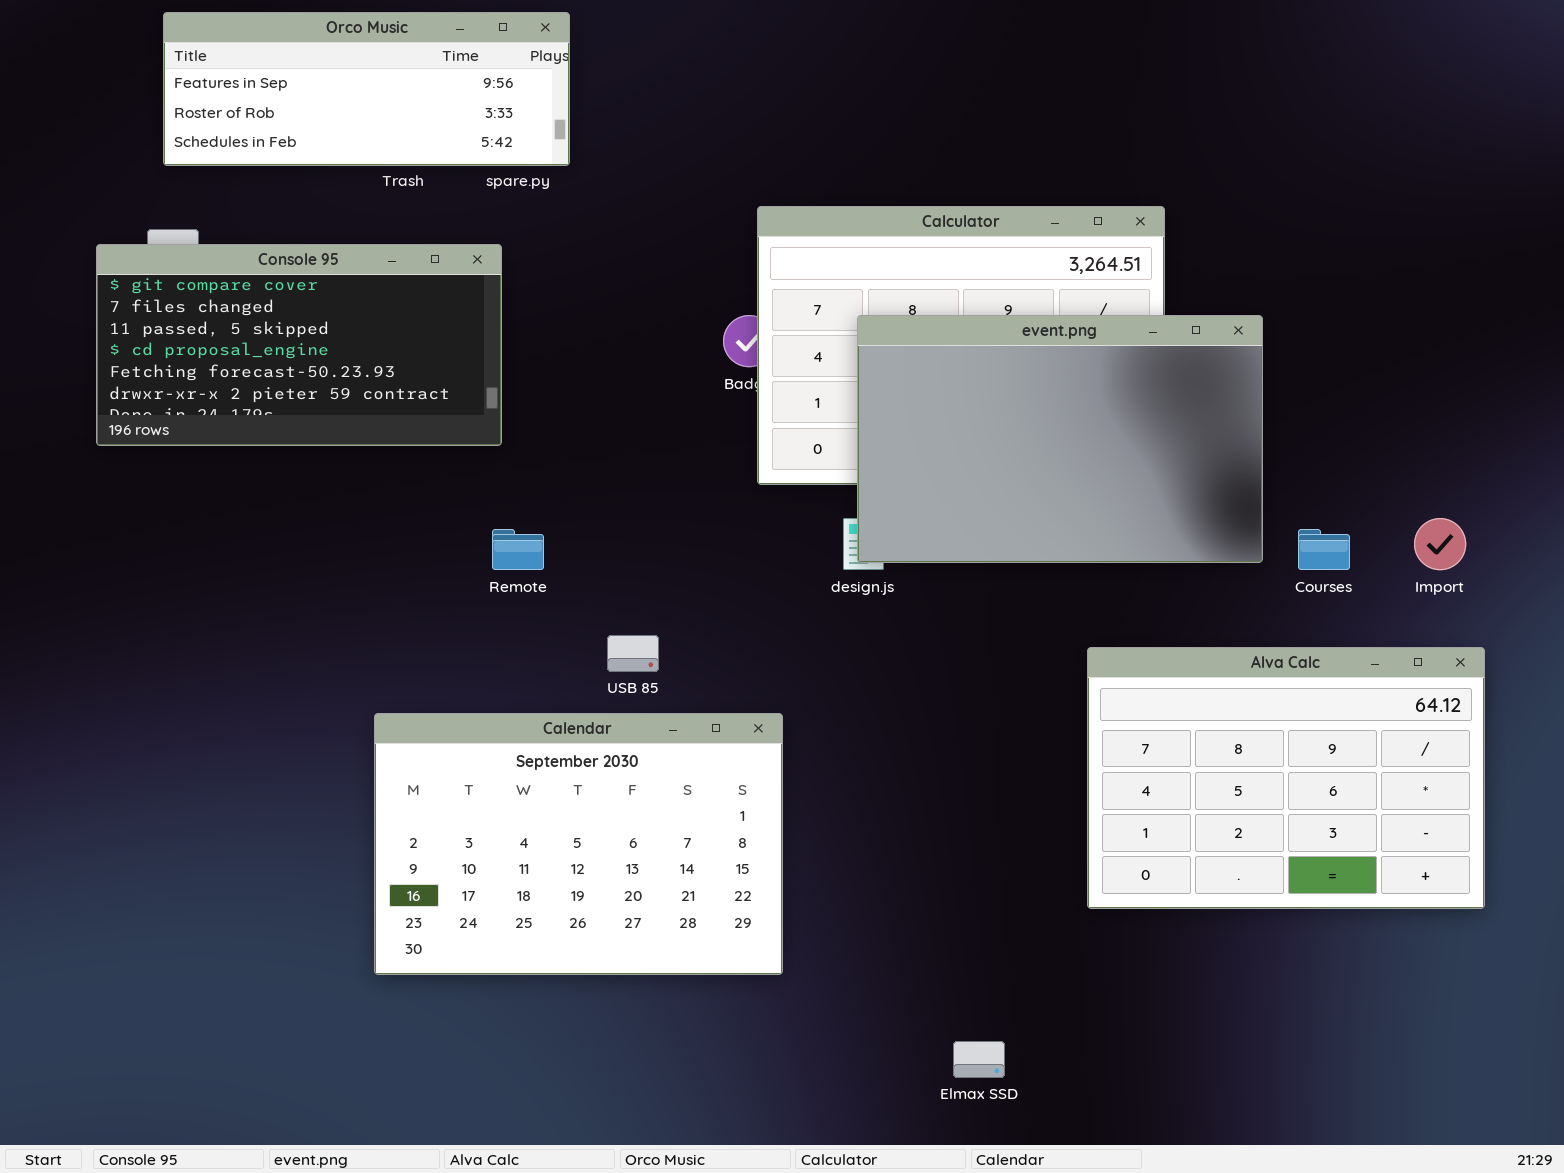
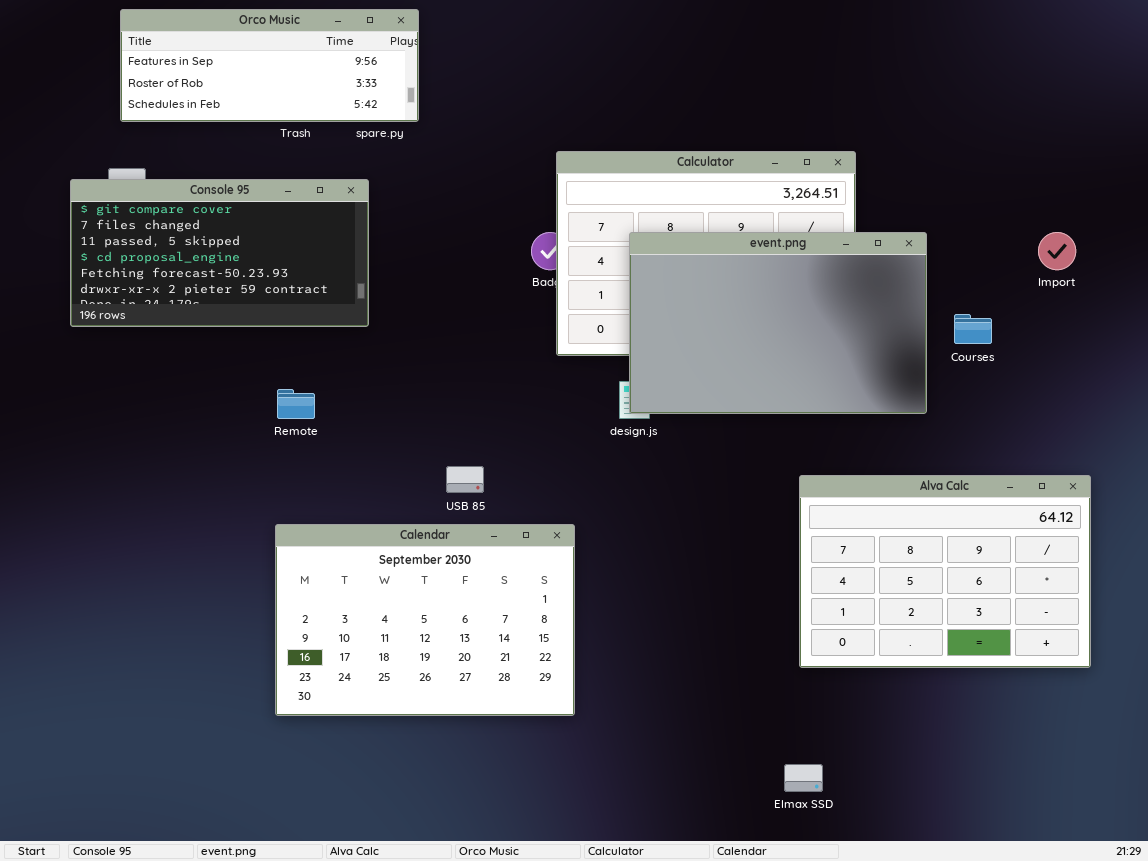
Import: [1414,518,1466,570] -> [1038,232,1076,270], moved
Remote: [492,529,544,570] -> [277,389,315,419], moved
Courses: [1298,529,1350,570] -> [954,314,992,344], moved
Elmax SSD: [953,1041,1005,1078] -> [784,764,823,792], moved

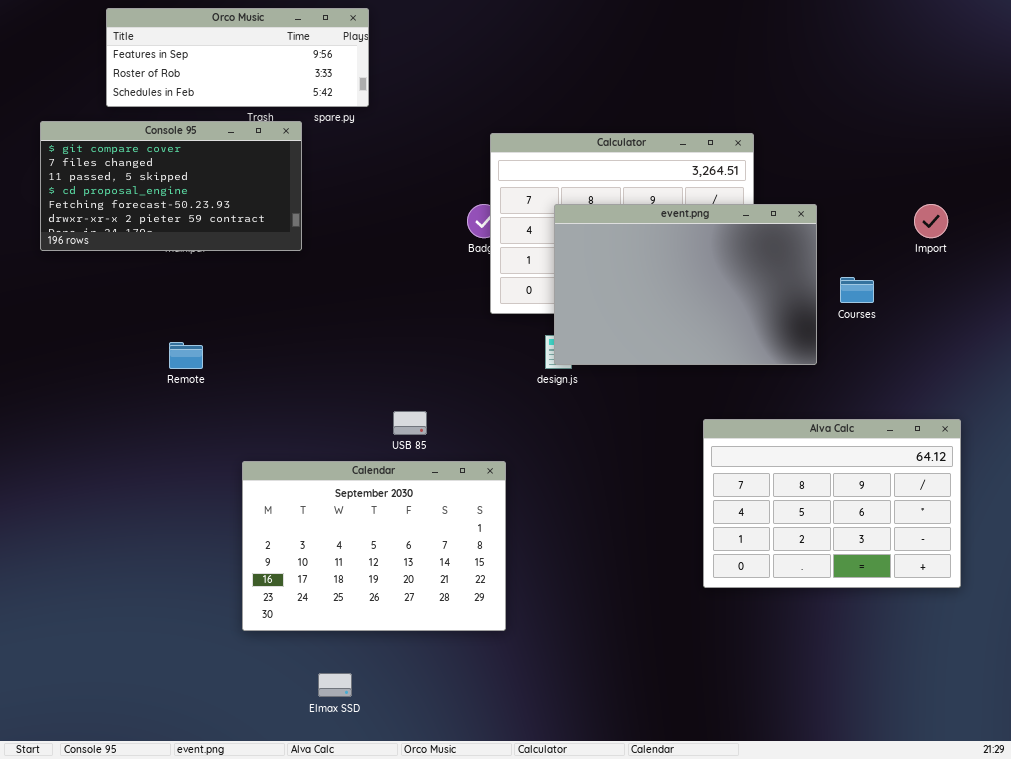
Console 95: [70,179,369,327] -> [40,121,302,251], moved
Remote: [277,389,315,419] -> [169,342,203,369], moved
Elmax SSD: [784,764,823,792] -> [318,673,352,697], moved

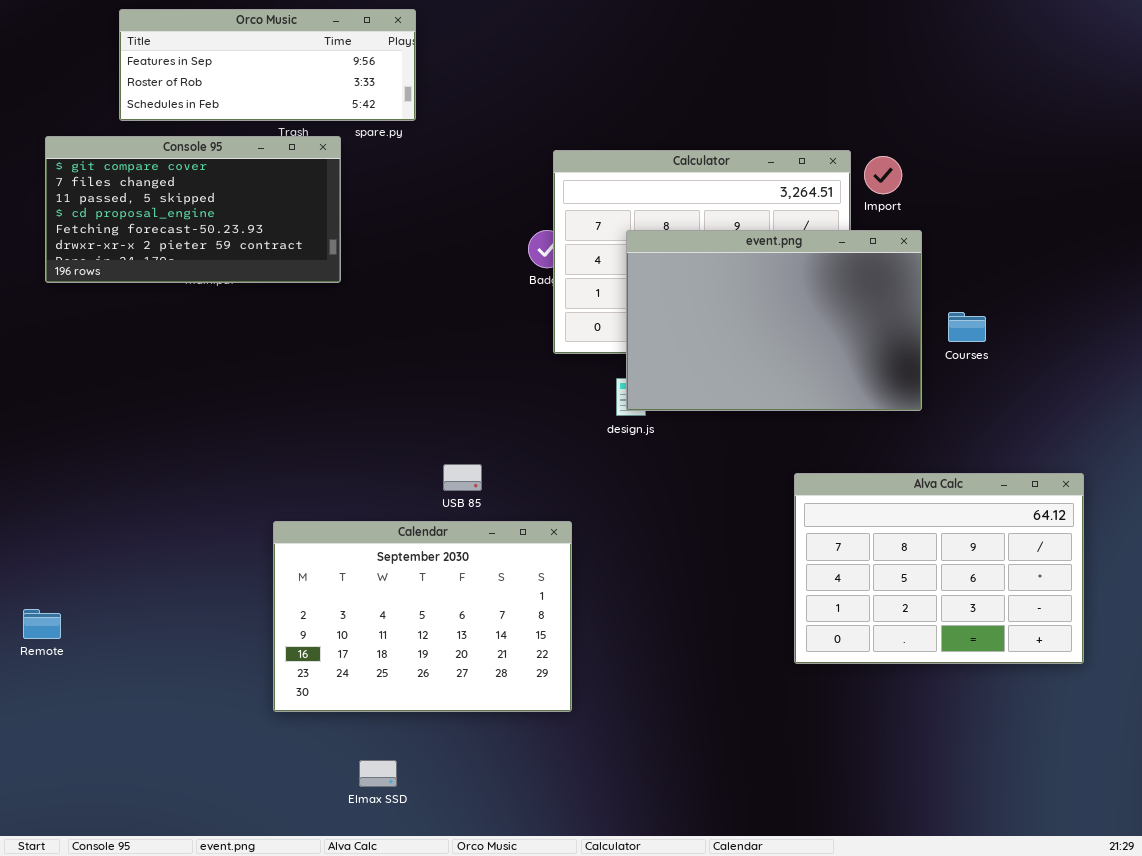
Import: [914,204,948,238] -> [864,156,902,194], moved
Remote: [169,342,203,369] -> [23,609,61,639], moved

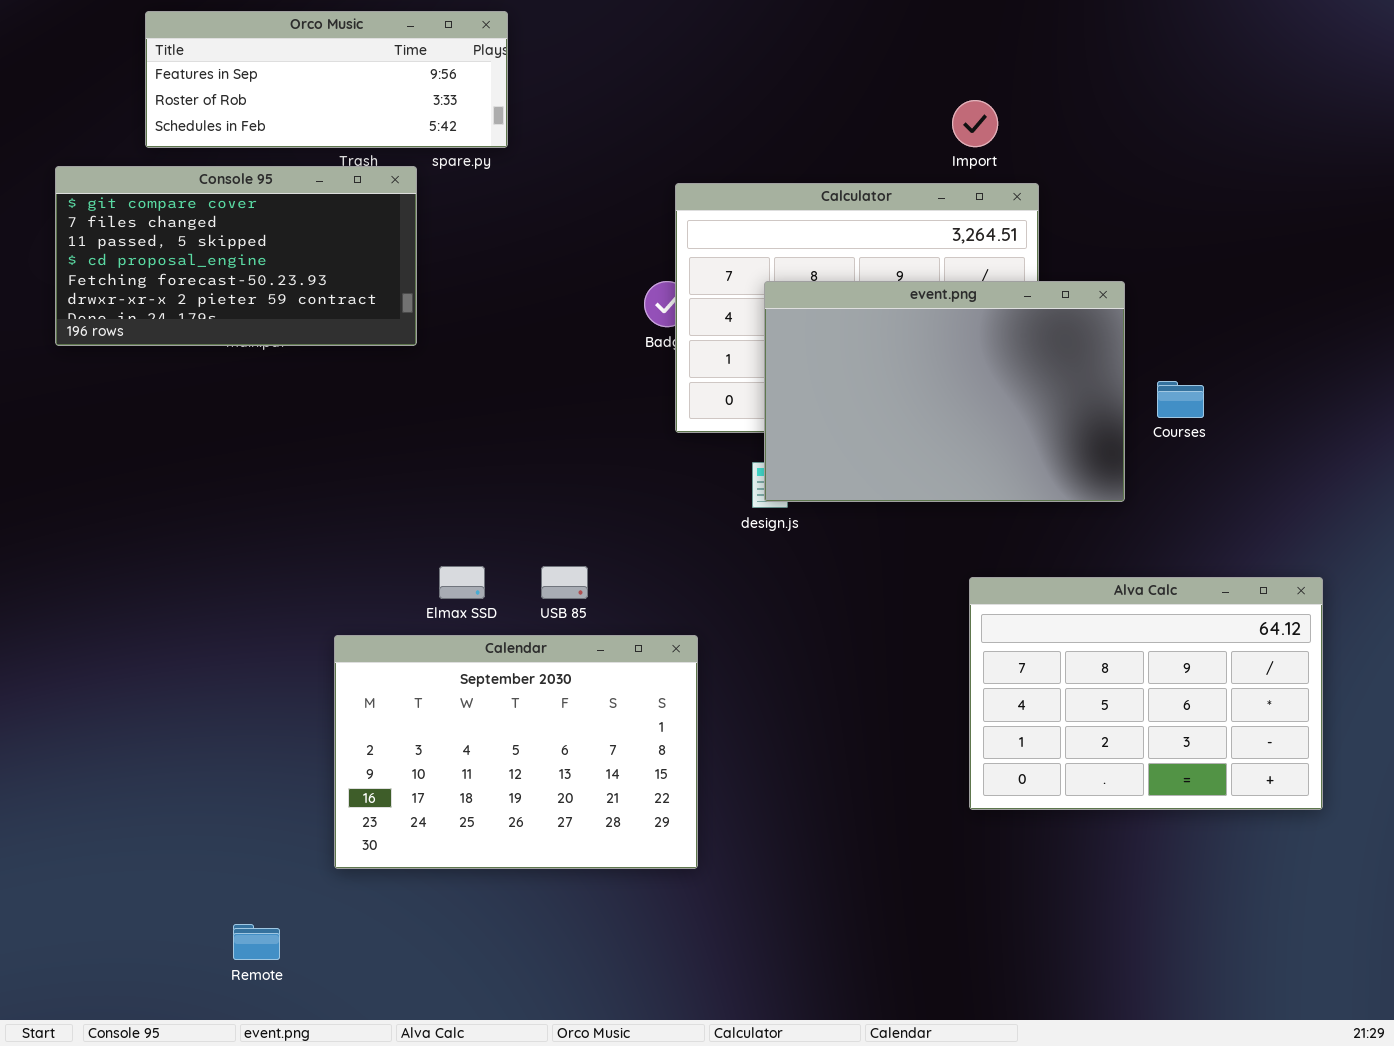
Import: [864,156,902,194] -> [952,100,998,147], moved
Remote: [23,609,61,639] -> [233,924,280,960], moved
Elmax SSD: [359,760,397,787] -> [439,566,485,599], moved

